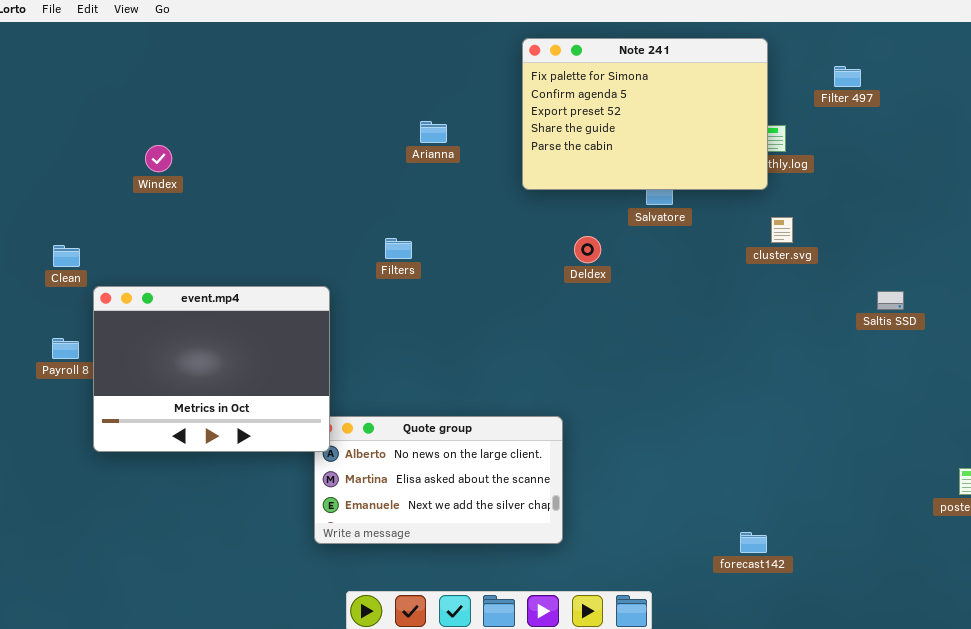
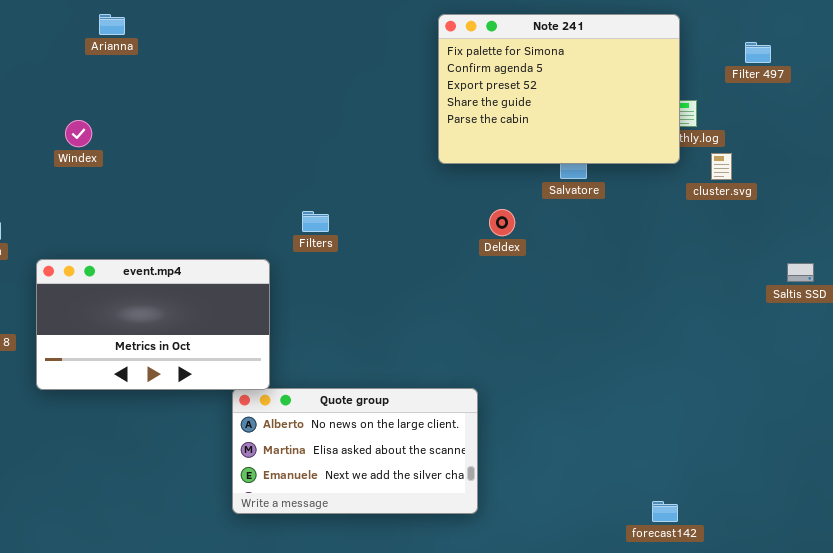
Arianna: [420,121,447,143] -> [99,14,125,35], moved
cluster.svg: [771,217,793,243] -> [711,153,732,180], moved
event.mp4: [93,286,330,452] -> [36,259,270,390], moved, resized

